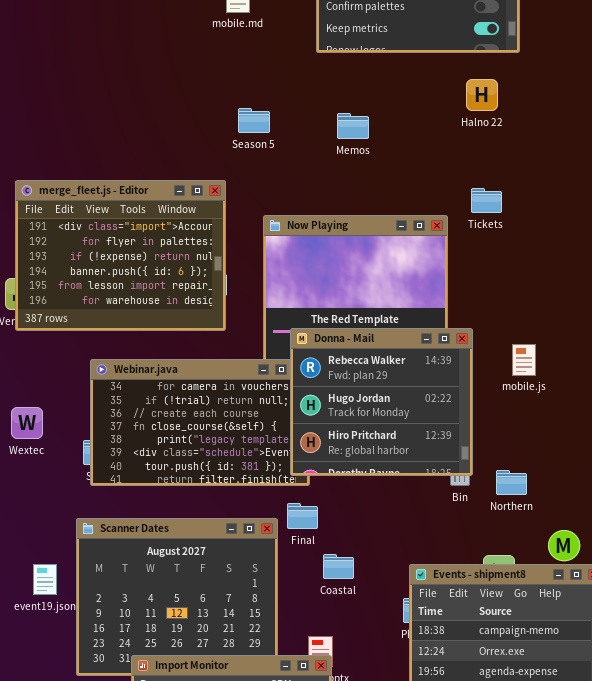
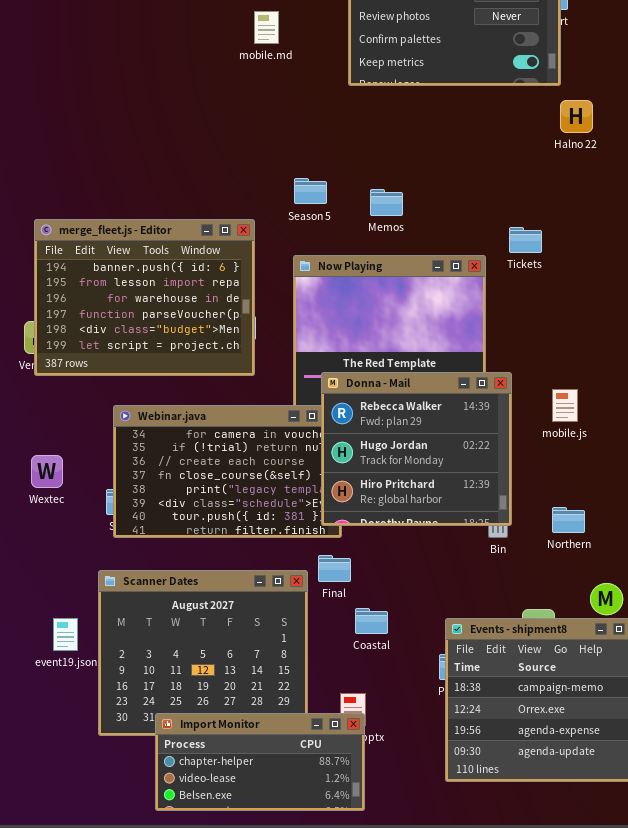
Halno 22: [466,79,498,111] -> [560,100,593,133], moved
Season 5: [238,108,270,133] -> [294,178,327,204], moved
Memos: [337,113,369,139] -> [370,189,403,216], moved
merge_fleet.js - Editor: [15,180,226,331] -> [34,219,255,376], scrolled down 3 rows
Northern: [496,470,527,495] -> [552,507,585,533], moved

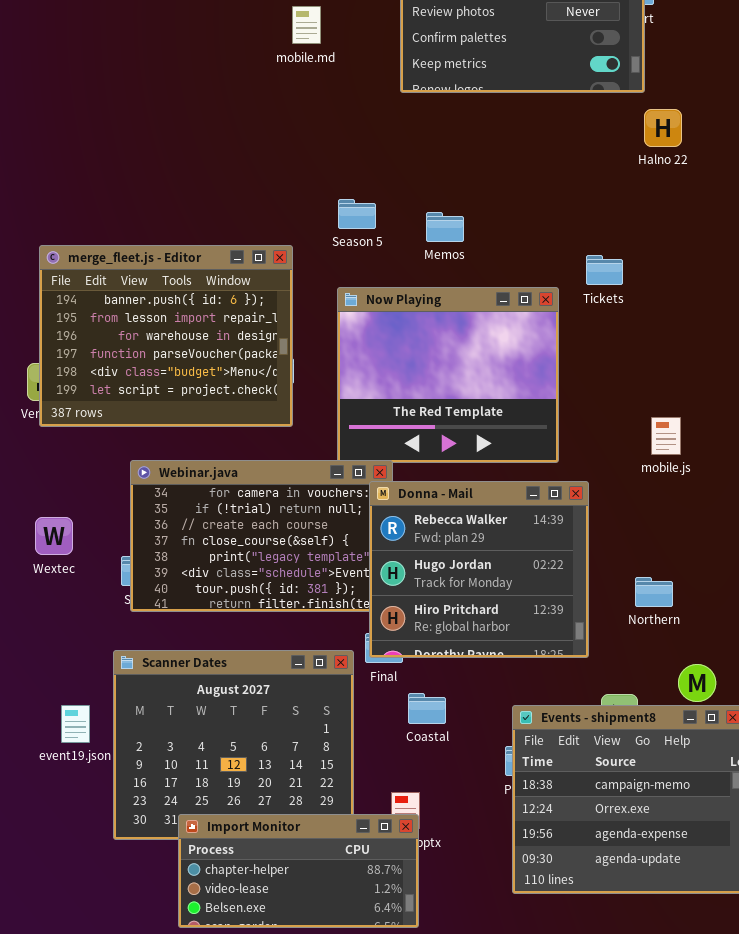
Donna - Mail: [321,372,512,526] -> [369,481,589,658], moved
mobile.js: [552,389,578,422] -> [651,417,681,455], moved

